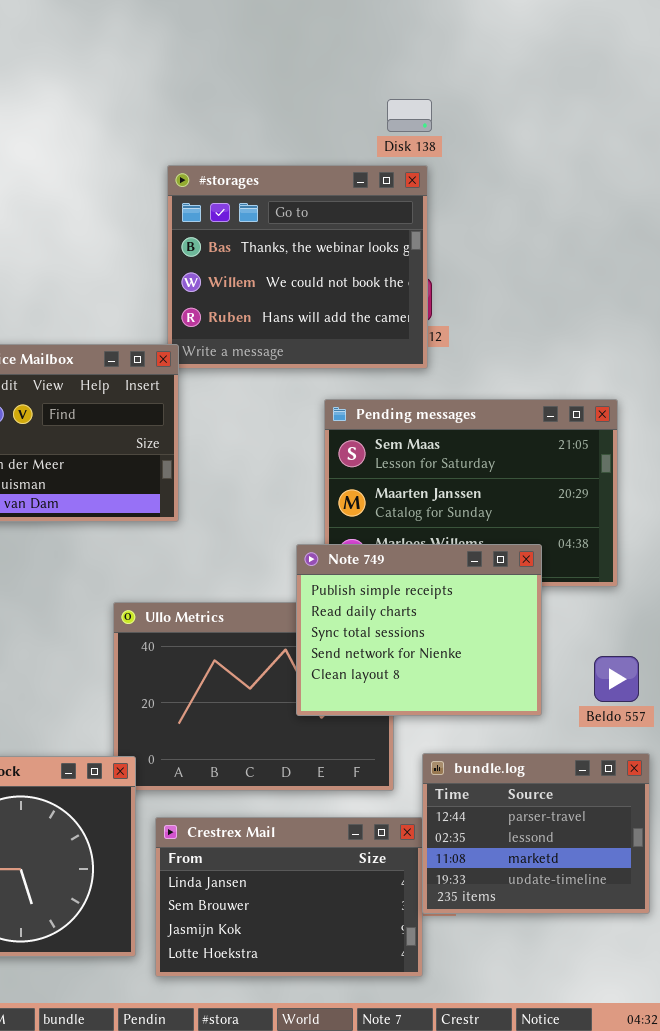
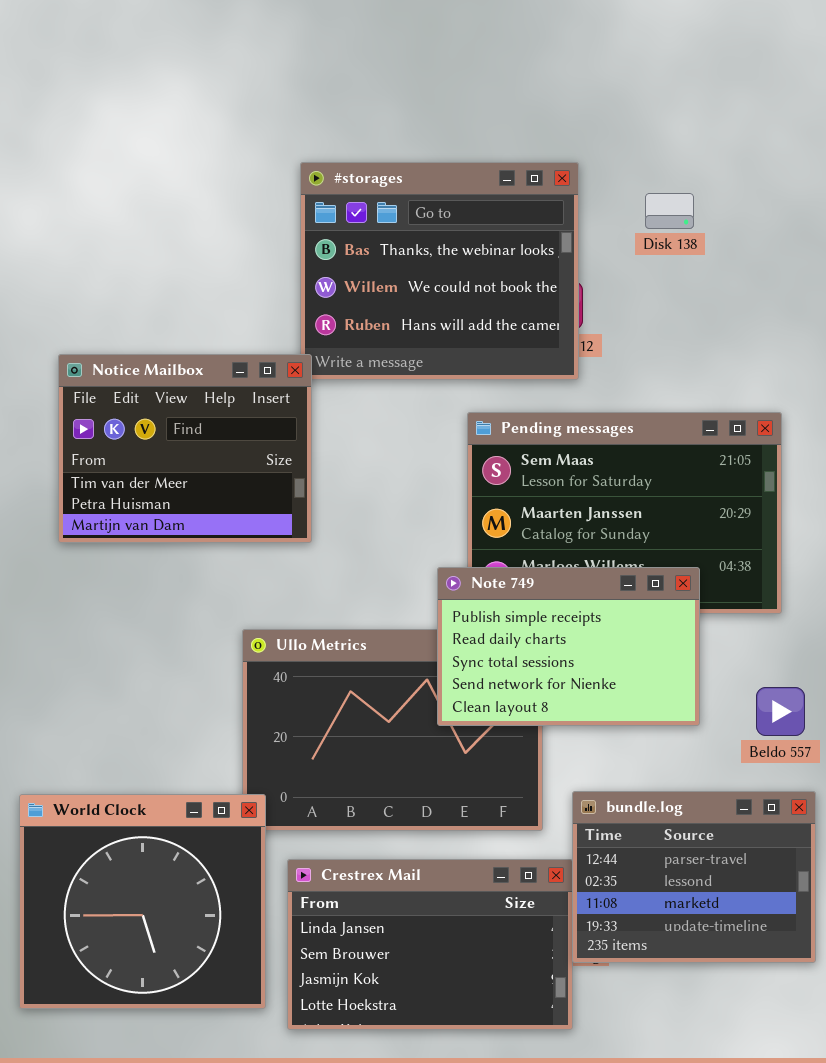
Disk 138: [387,99,432,132] -> [645,193,694,229], moved
Note 749: [296,544,542,716] -> [437,567,700,726], resized

